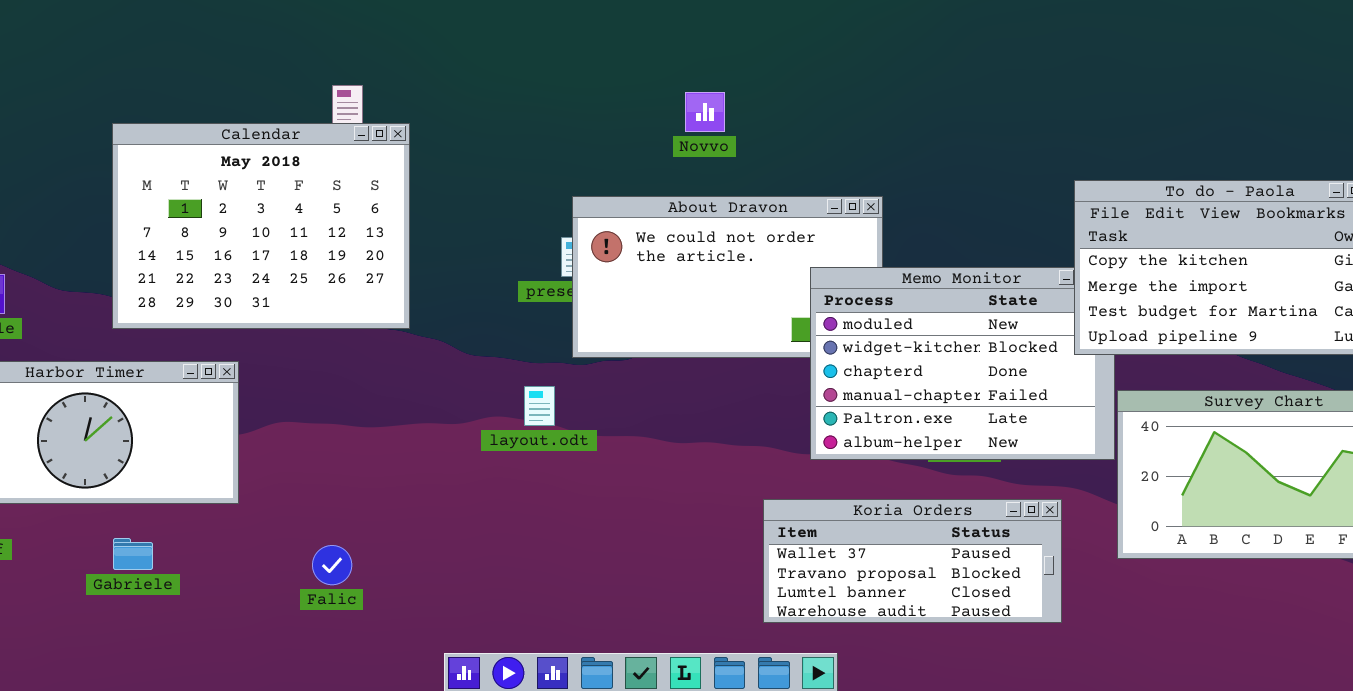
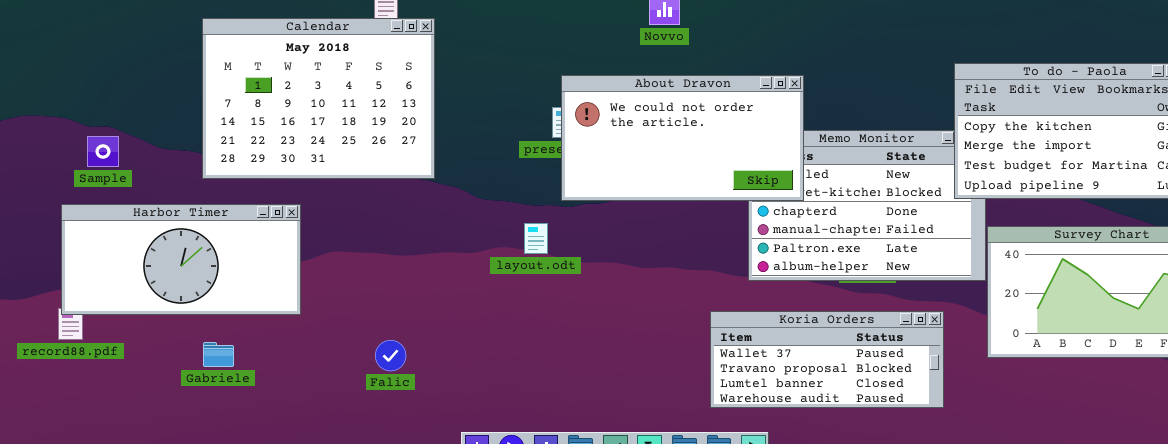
About Dravon: [572,196,883,358] -> [561,75,804,201], raised
Falic: [312,545,352,585] -> [375,340,406,371], moved

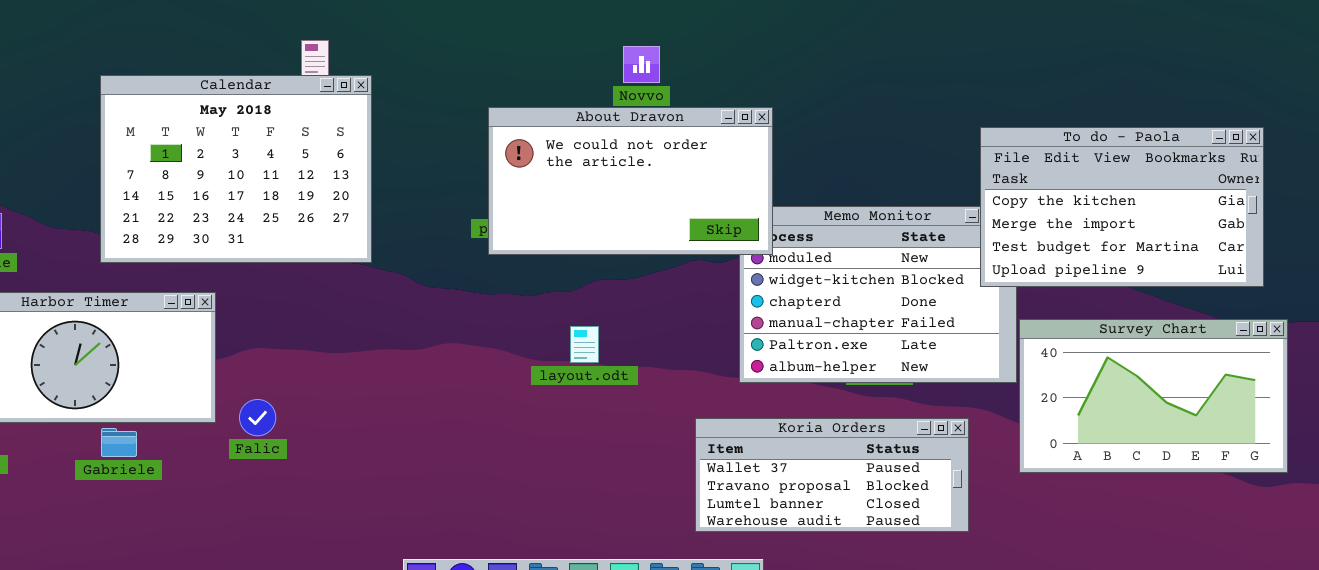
About Dravon: [561,75,804,201] -> [488,107,773,255], moved
layout.odt: [524,223,548,254] -> [570,326,599,363], moved
Falic: [375,340,406,371] -> [239,399,276,436], moved
Gabriele: [203,342,234,367] -> [101,428,137,457], moved

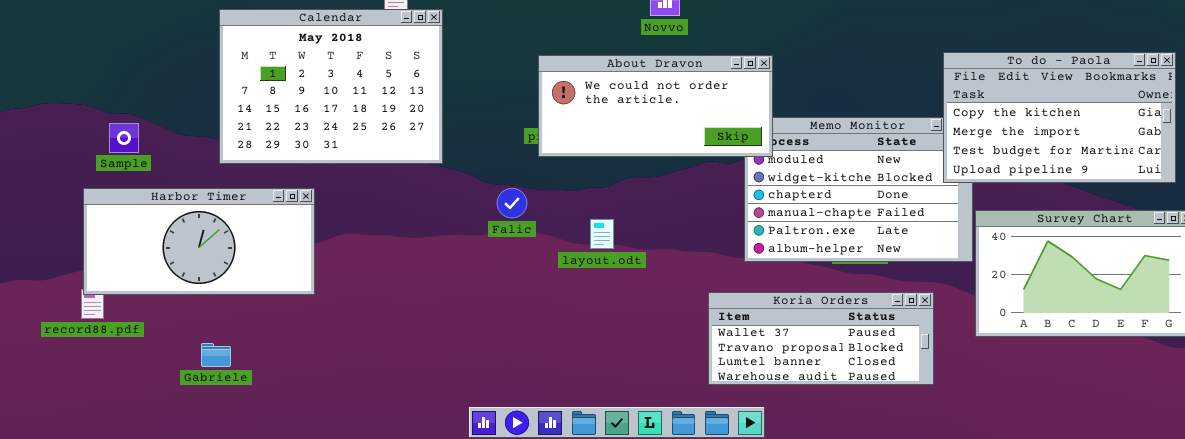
About Dravon: [488,107,773,255] -> [538,55,773,157], resized
layout.odt: [570,326,599,363] -> [590,219,614,249], moved
Falic: [239,399,276,436] -> [497,188,527,218], moved
Gabriele: [101,428,137,457] -> [201,343,231,367], moved

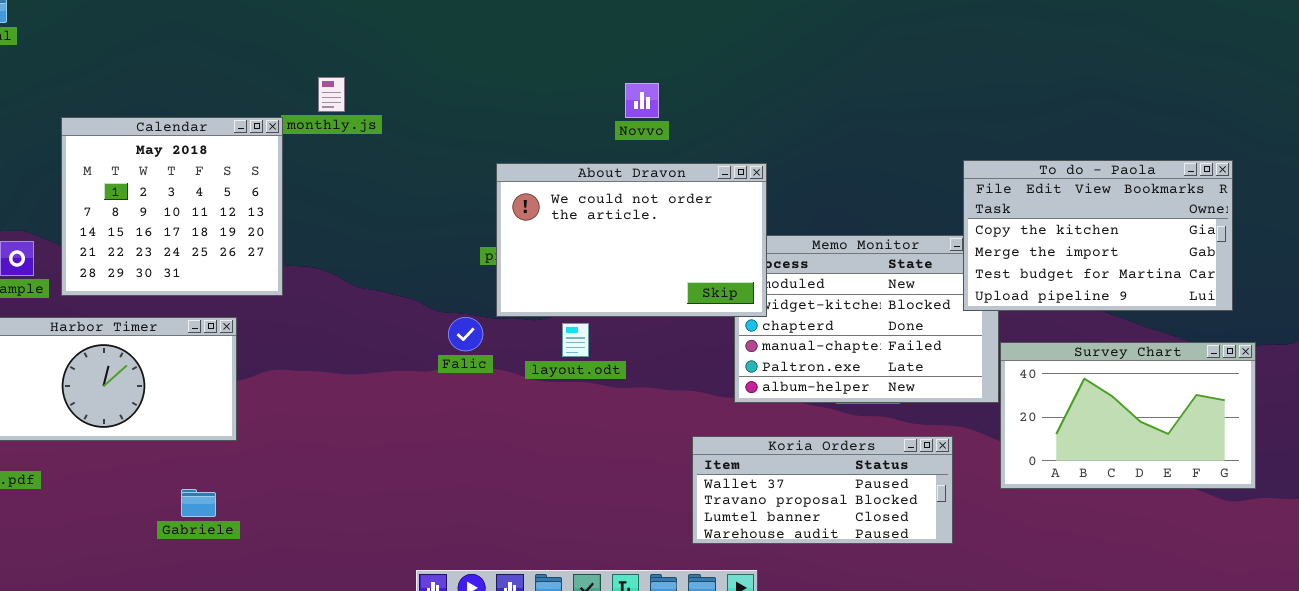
Calendar: [219,9,443,164] -> [61,117,283,296], moved, resized
About Dravon: [538,55,773,157] -> [496,163,767,317], resized
layout.odt: [590,219,614,249] -> [562,323,589,357], moved
Gabriele: [201,343,231,367] -> [181,489,216,517], moved

